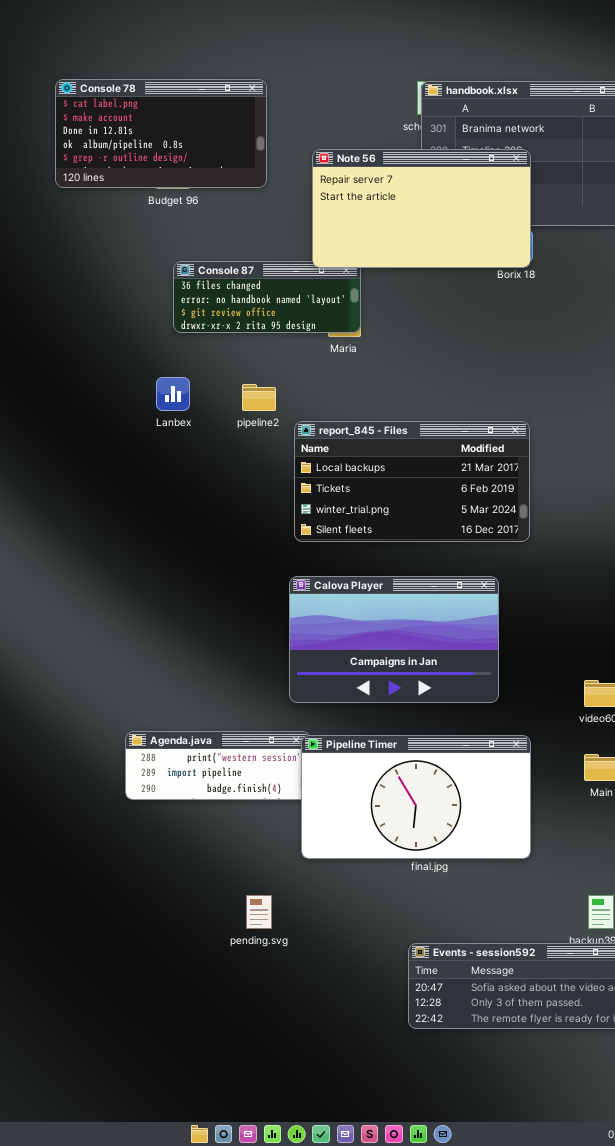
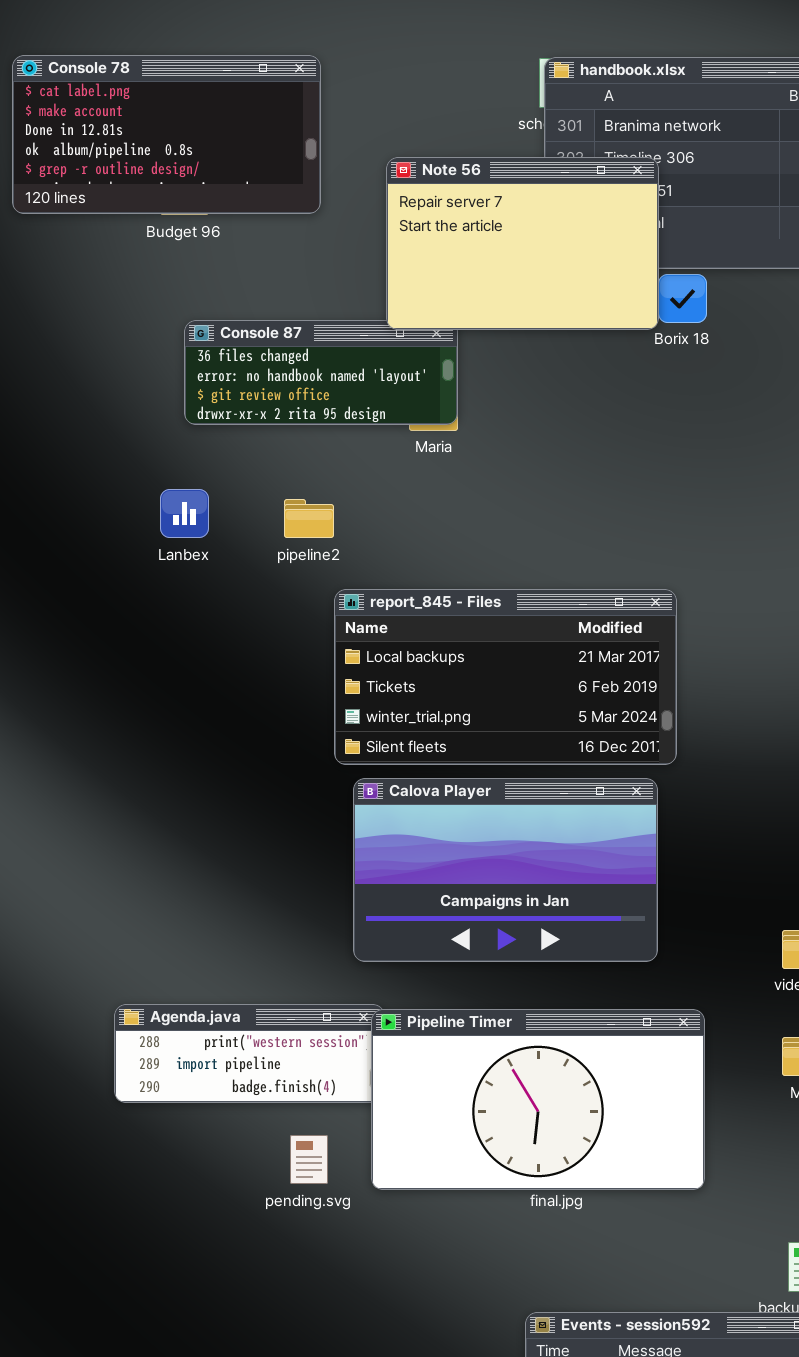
Note 56: [312,149,531,268] -> [386,157,659,330], resized
report_845 - Files: [294,421,530,542] -> [334,589,677,765], moved
pending.svg: [246,895,272,929] -> [290,1135,328,1184], moved

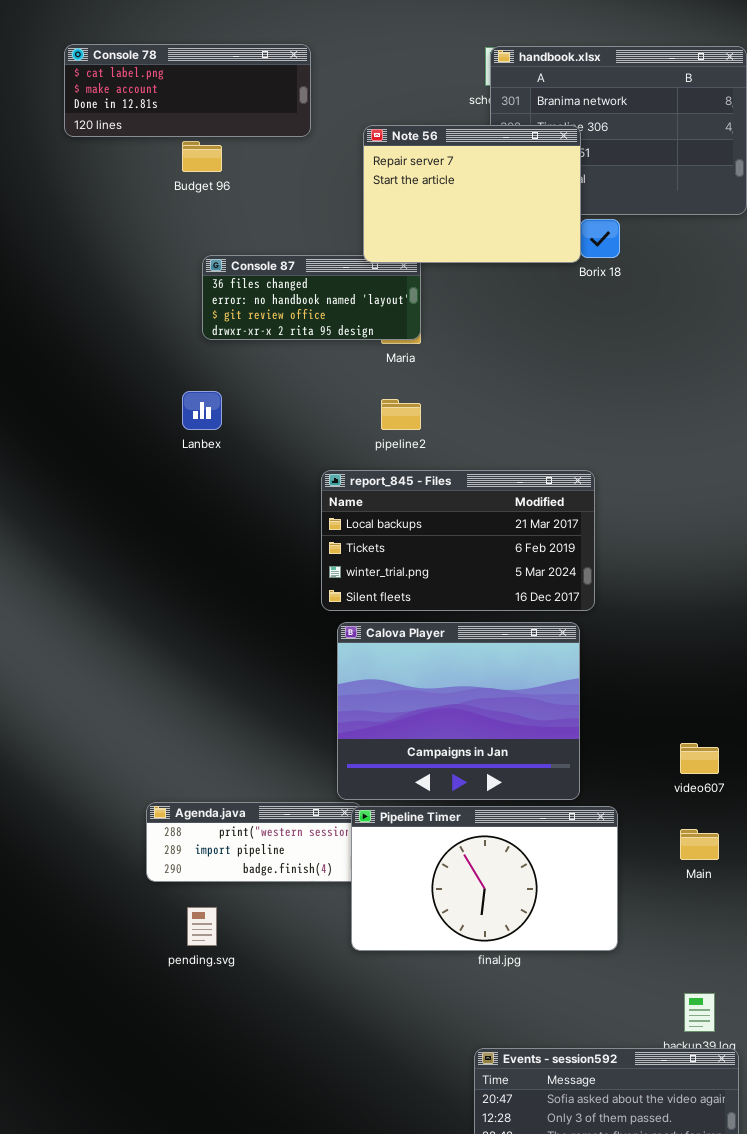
Console 78: [12,55,321,214] -> [64,44,311,137], resized
pipeline2: [284,499,334,538] -> [381,399,421,430], moved
Calova Player: [353,778,658,962] -> [337,622,580,800], resized
pending.svg: [290,1135,328,1184] -> [187,907,217,946], moved

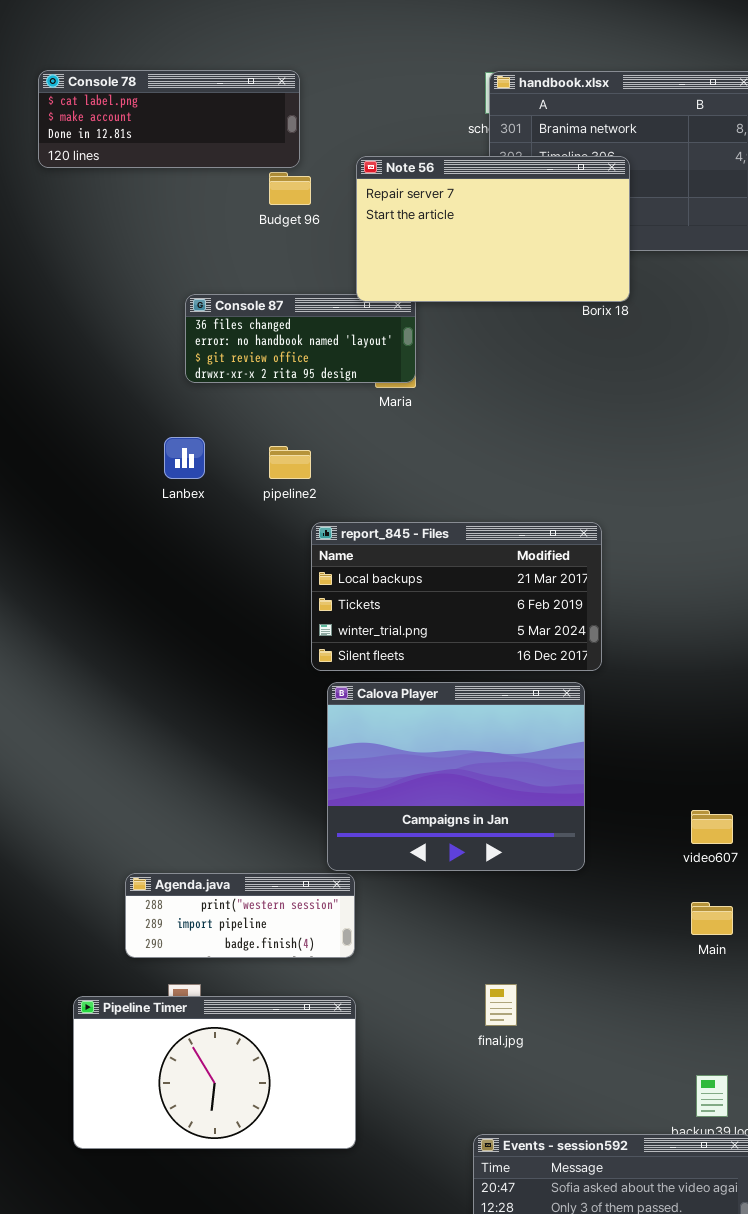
Note 56: [363,125,581,263] -> [356,156,630,302], resized
Budget 96: [182,141,222,172] -> [269,172,311,205], moved
pipeline2: [381,399,421,430] -> [269,446,311,479], moved
Pipeline Timer: [351,806,618,951] -> [73,996,356,1149], moved

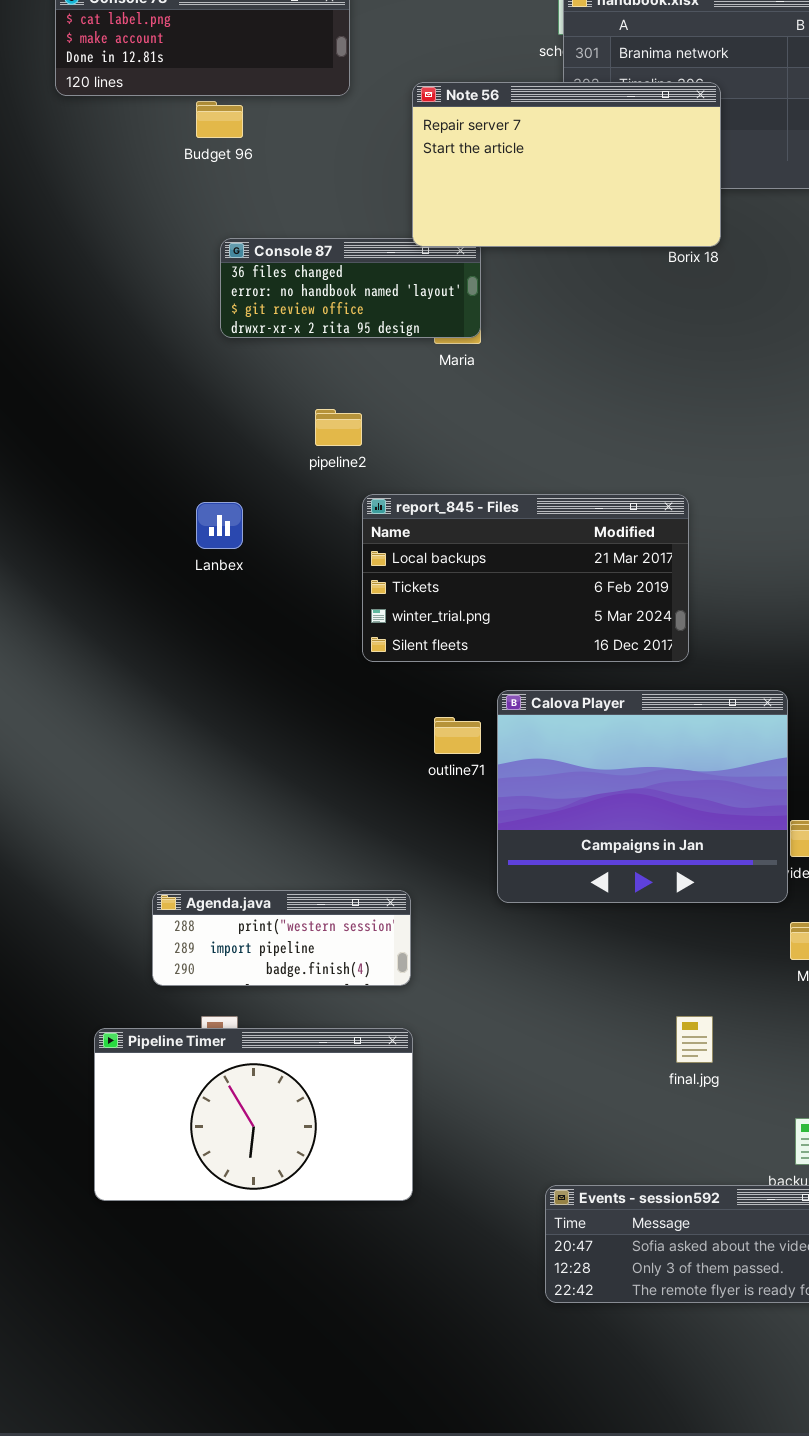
Budget 96: [269,172,311,205] -> [196,101,243,138], moved
Lanbex: [164,437,205,479] -> [196,502,243,549], moved
Calova Player: [327,682,585,871] -> [497,690,788,903], moved
final.jpg: [485,984,517,1026] -> [676,1016,713,1063], moved

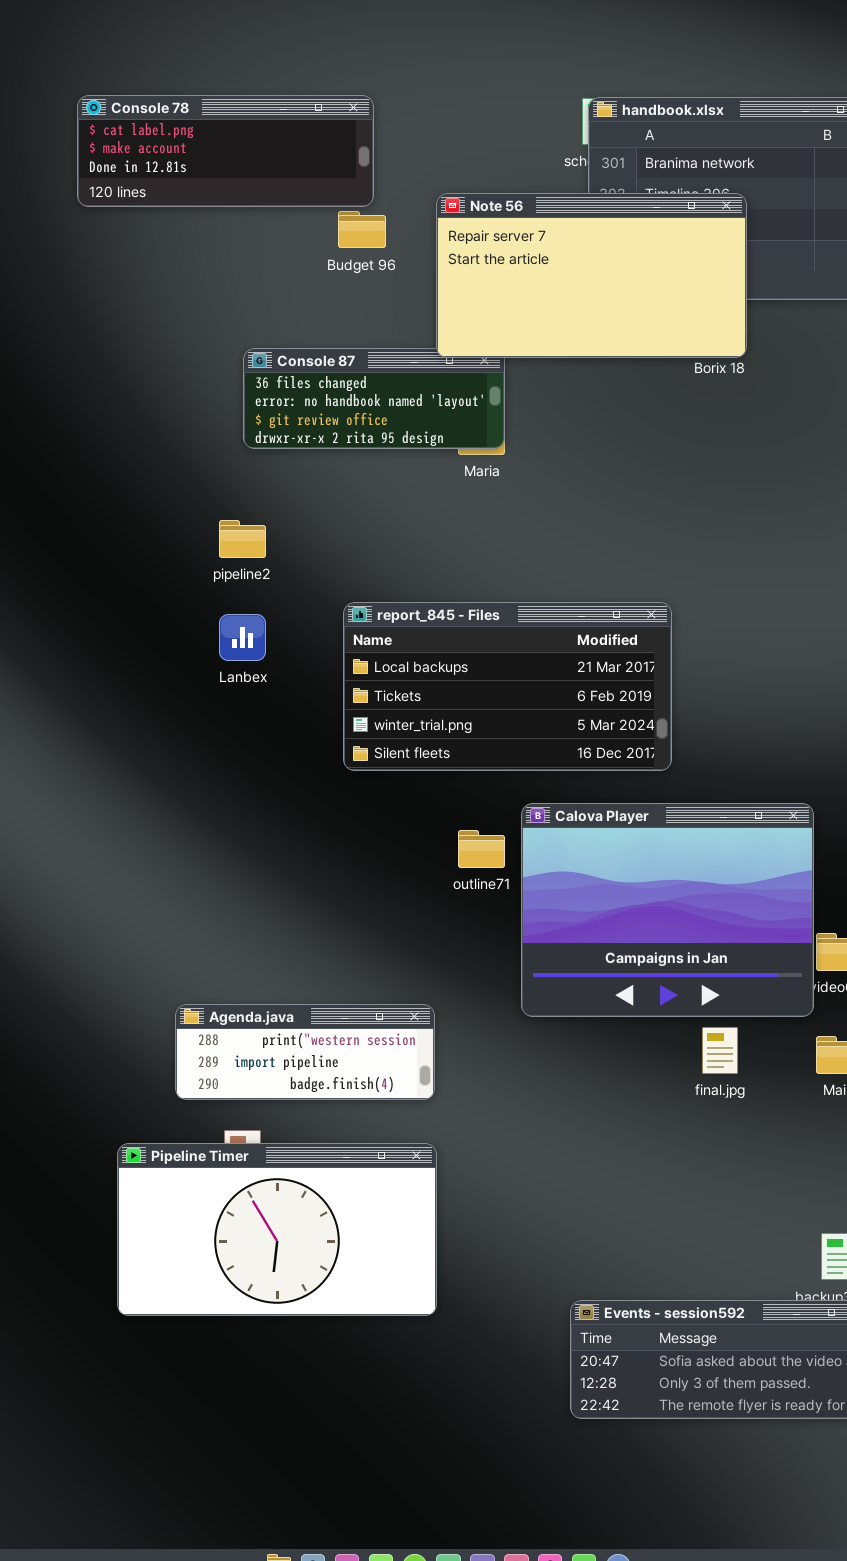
Budget 96: [196,101,243,138] -> [338,211,386,248], moved
pipeline2: [315,409,362,446] -> [219,520,266,558], moved
report_845 - Files: [362,494,689,662] -> [343,602,672,771], moved
final.jpg: [676,1016,713,1063] -> [702,1027,738,1074], moved

